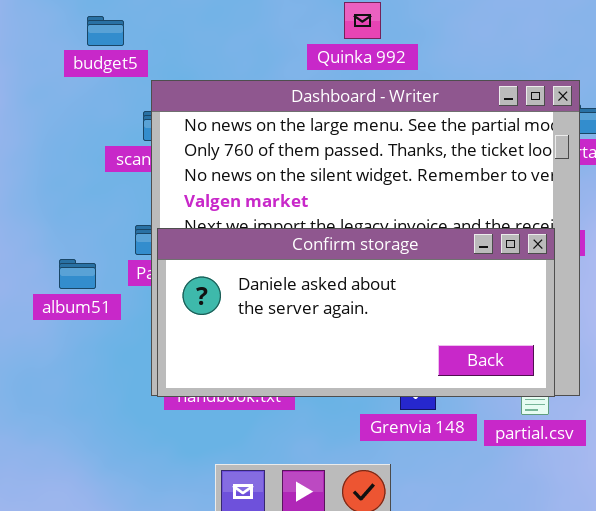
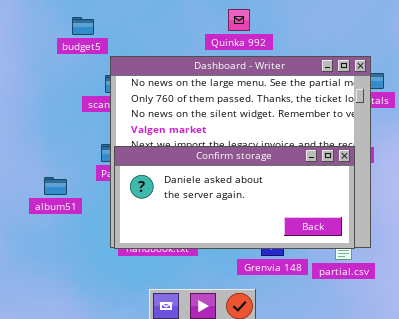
album51: [59,259,96,289] -> [44,177,67,195], moved

